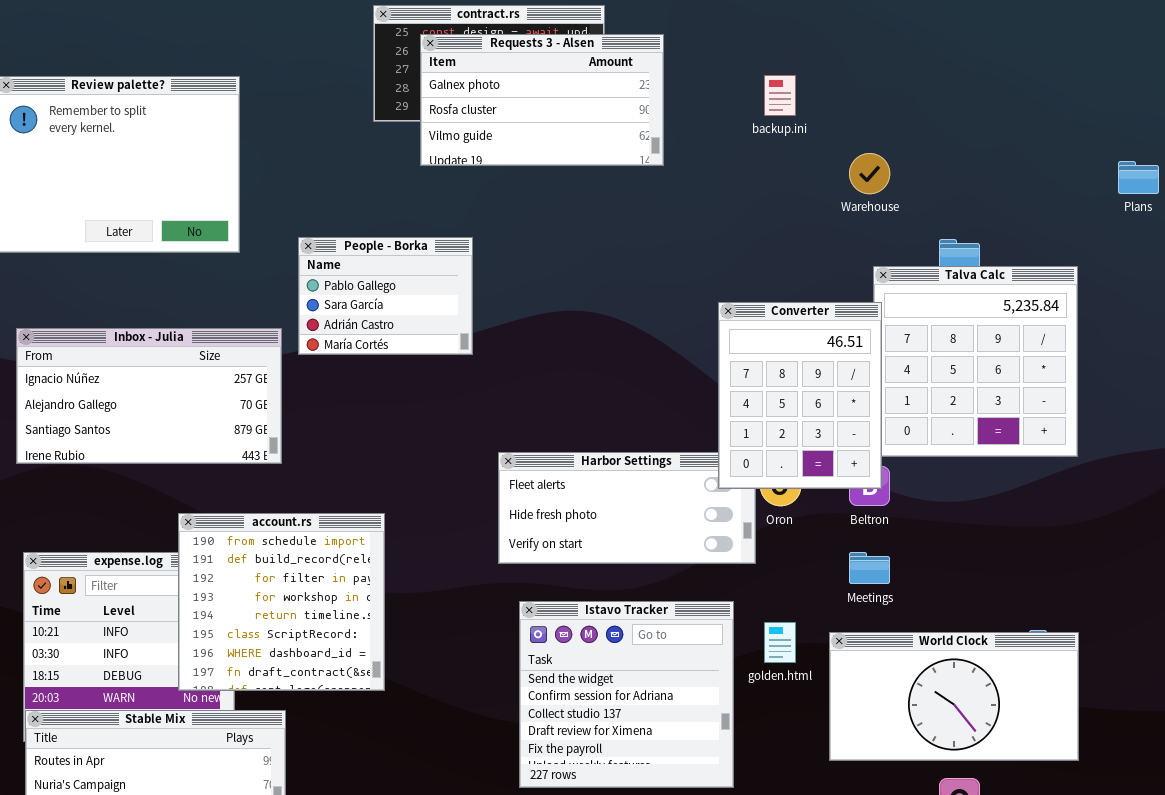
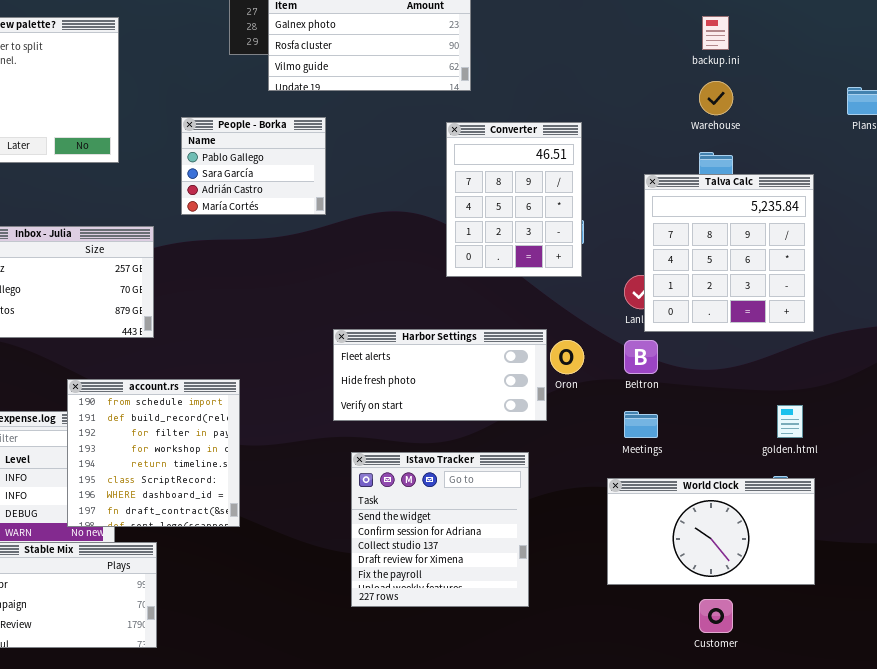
backup.ini: [764,75,796,116] -> [702,16,729,50], moved
Warehouse: [849,153,890,194] -> [699,81,733,115], moved
People - Borka: [298,237,473,355] -> [181,117,326,215], moved
Converter: [718,302,882,489] -> [446,122,582,277], moved
golden.html: [764,622,796,663] -> [777,405,803,438], moved

